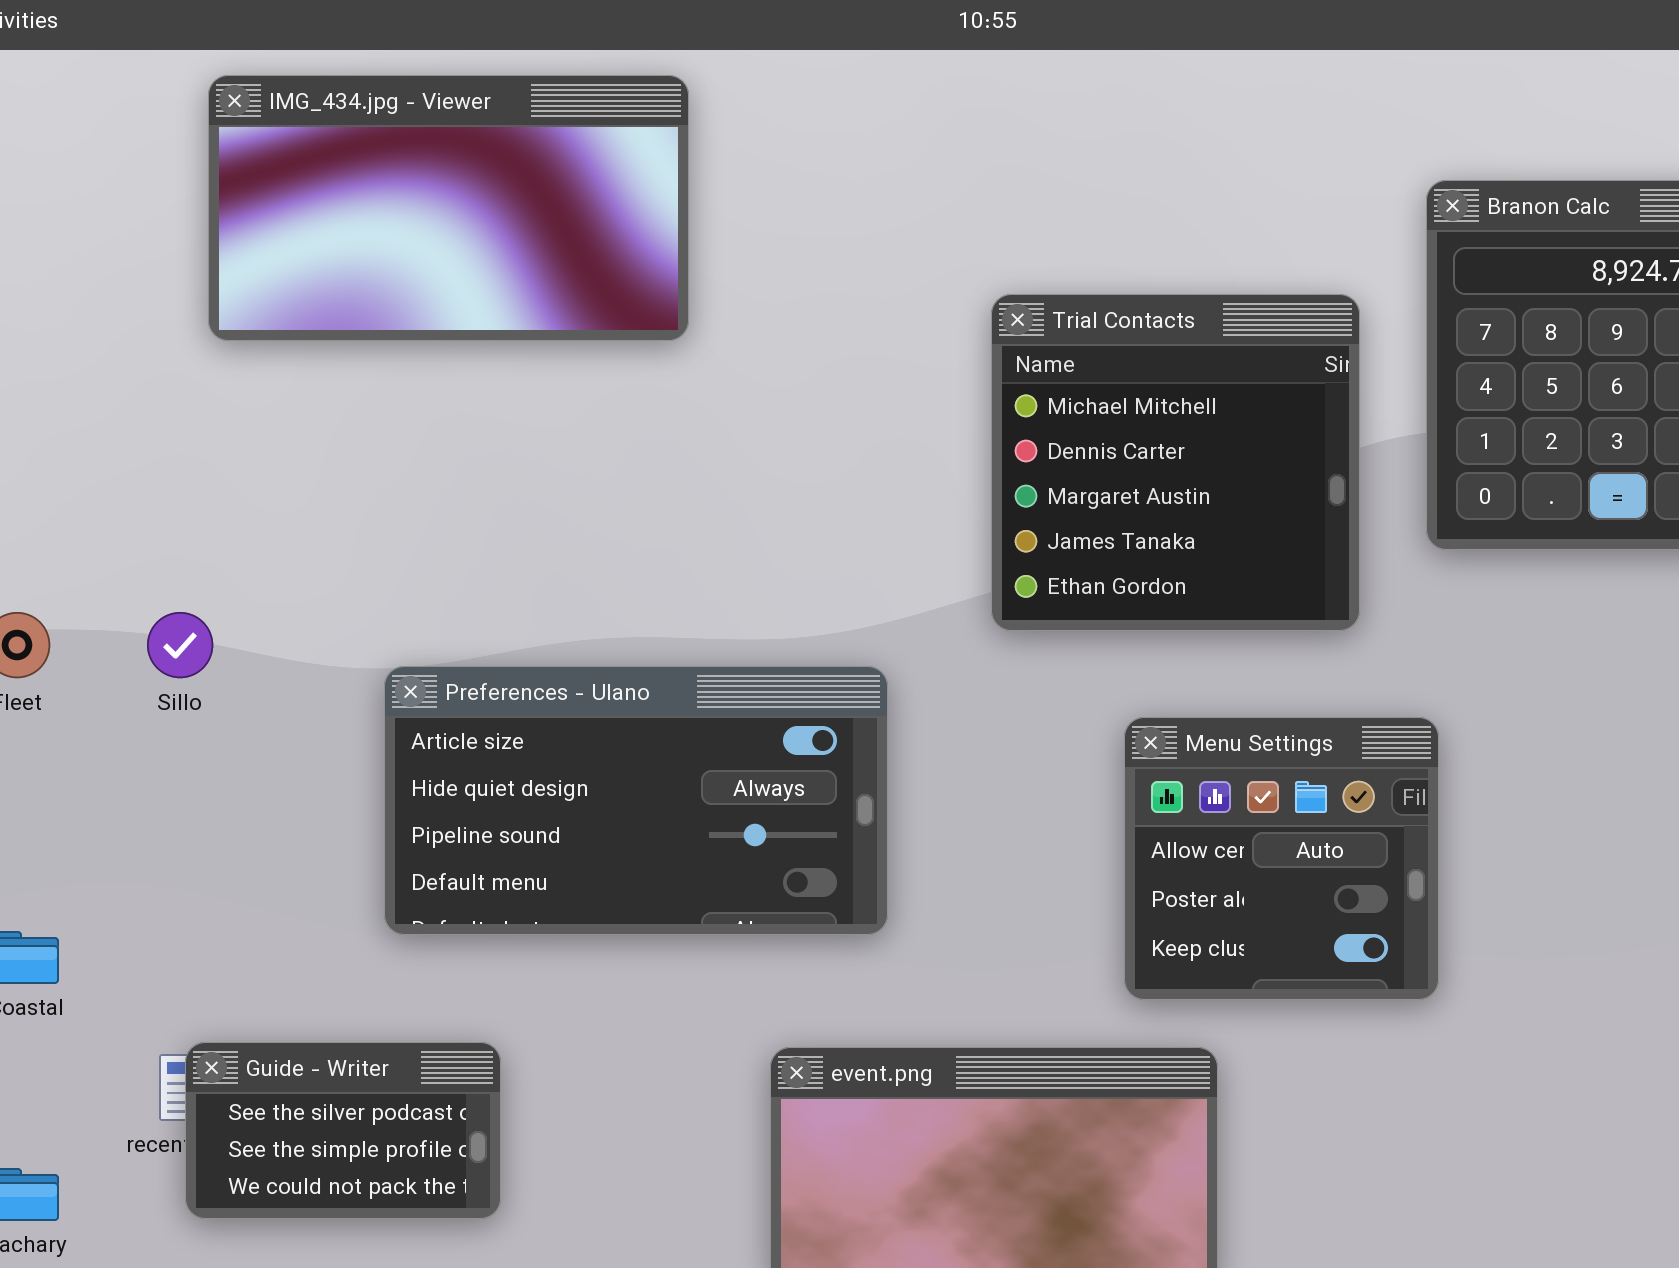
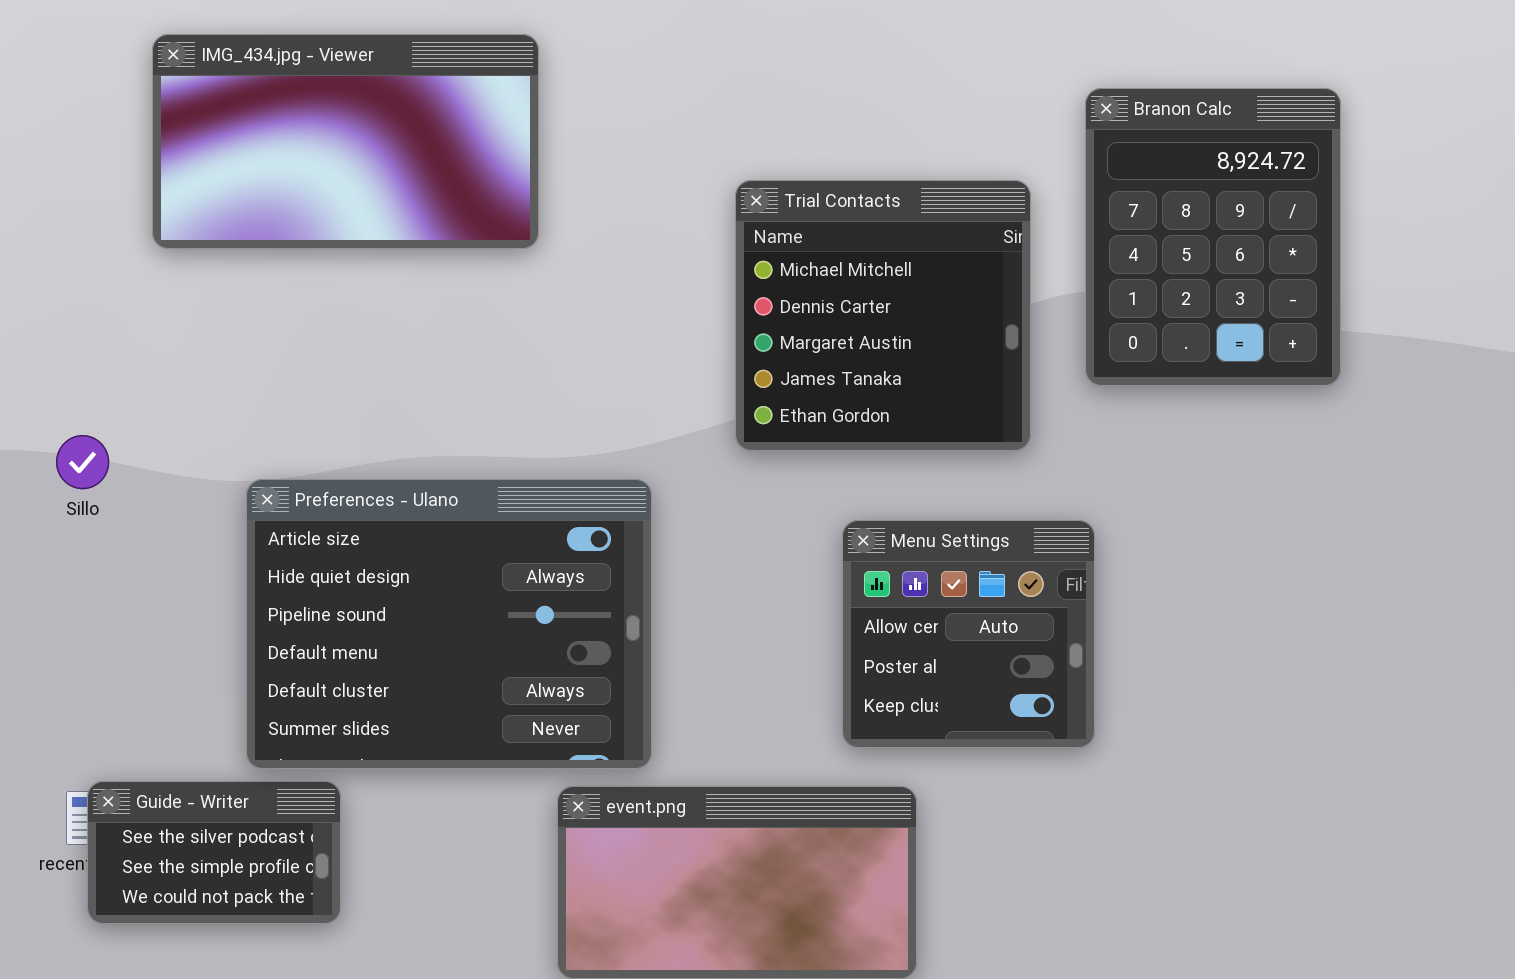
IMG_434.jpg - Viewer: [208,75,689,341] -> [152,34,539,249], moved
Preferences - Ulano: [384,666,888,935] -> [246,479,652,769], resized

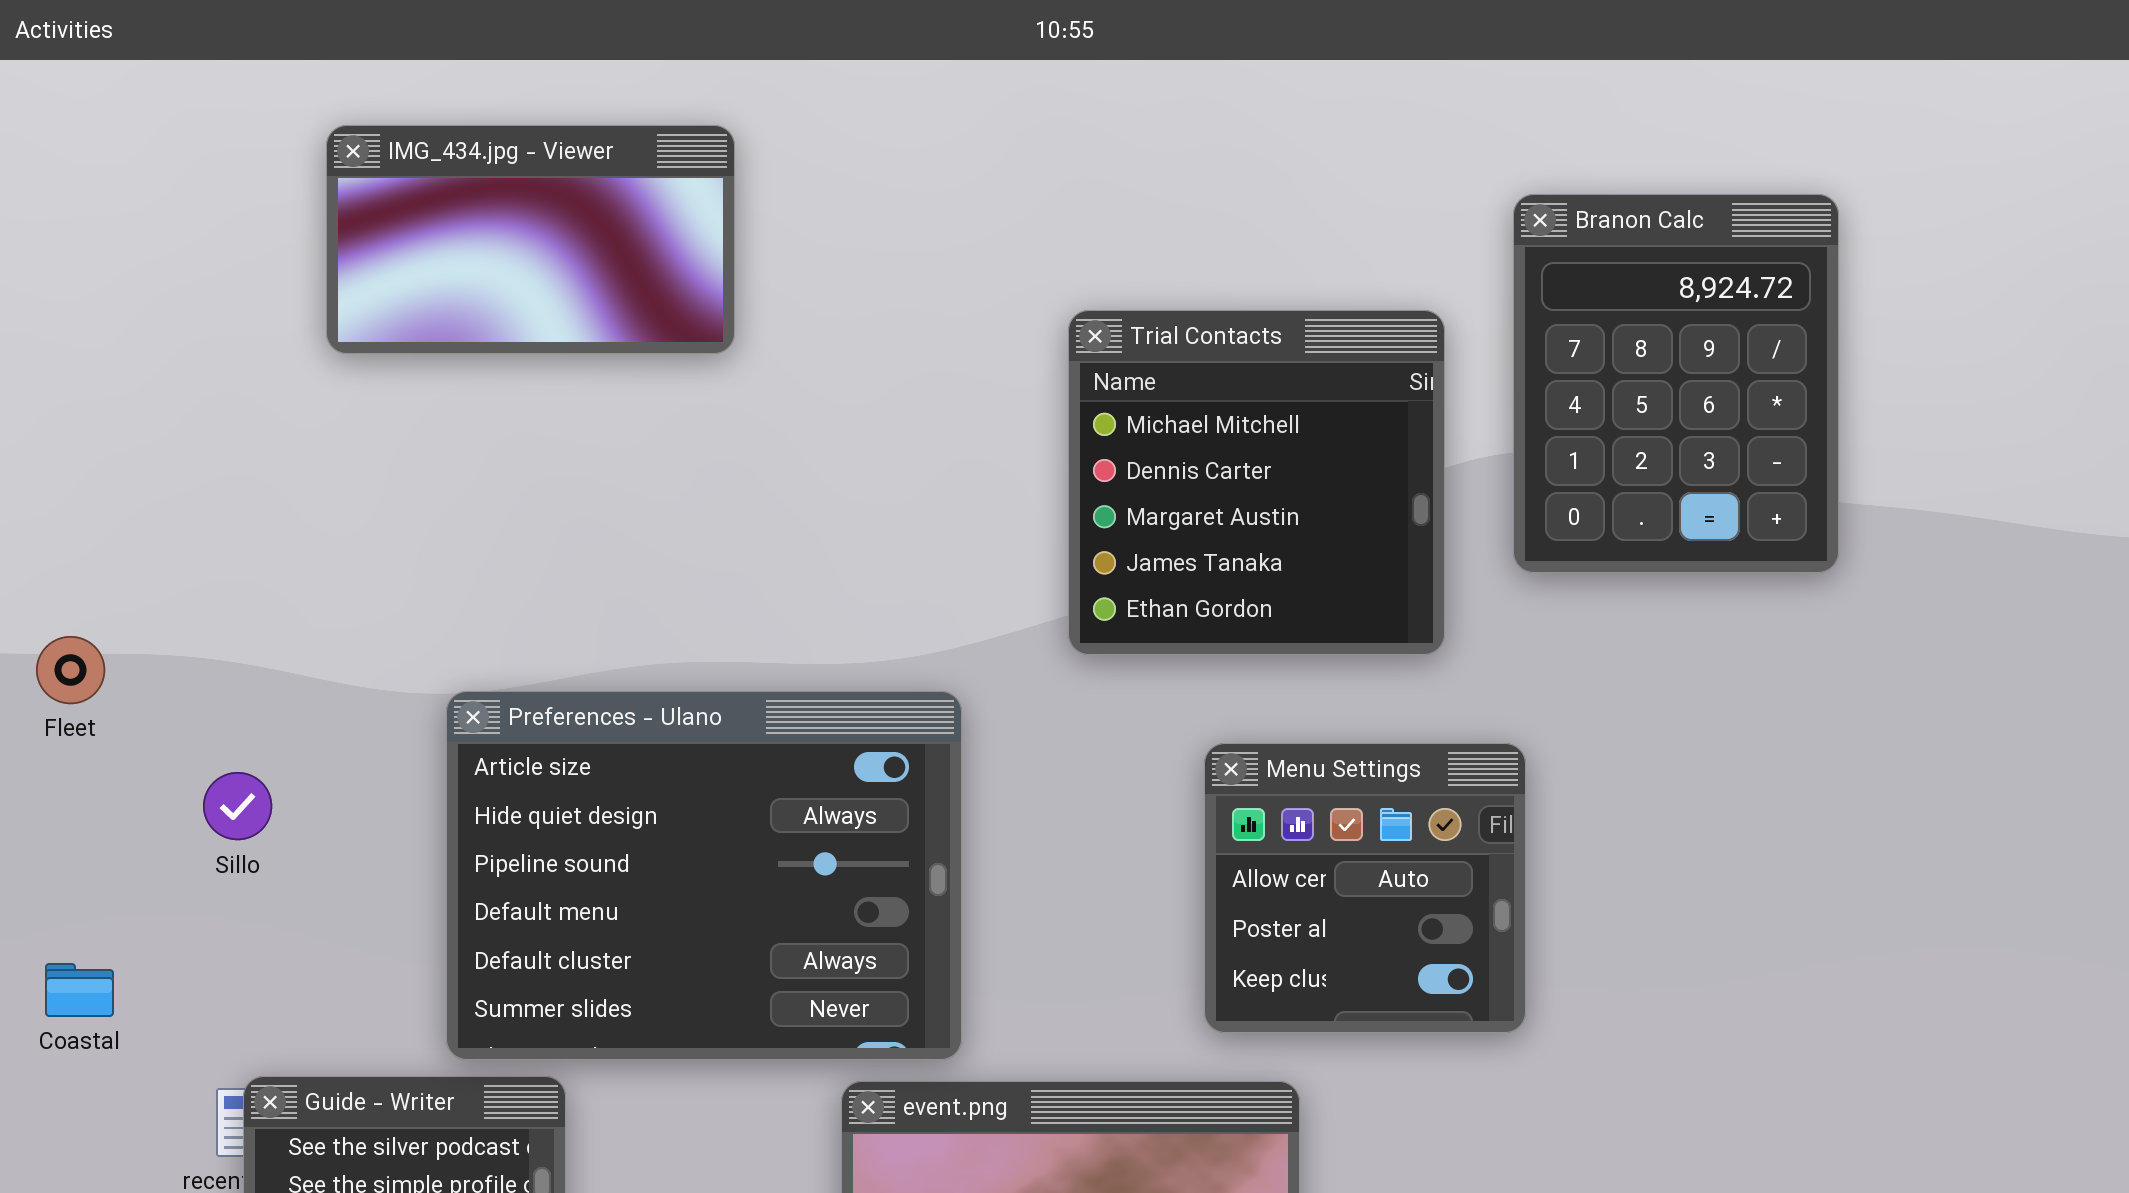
IMG_434.jpg - Viewer: [152,34,539,249] -> [326,125,735,354], resized
Sillo: [56,435,109,489] -> [203,772,272,840], moved

